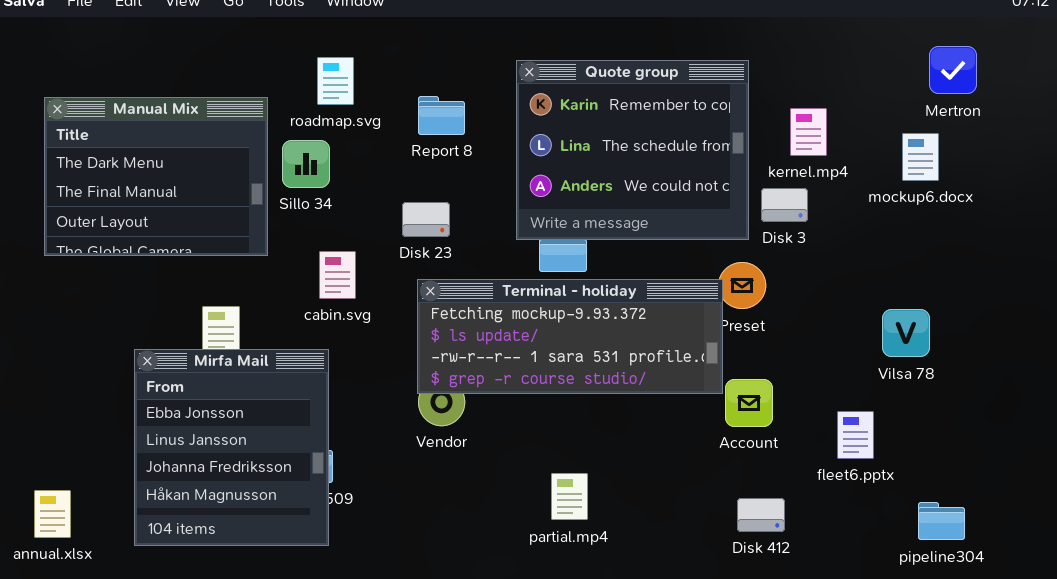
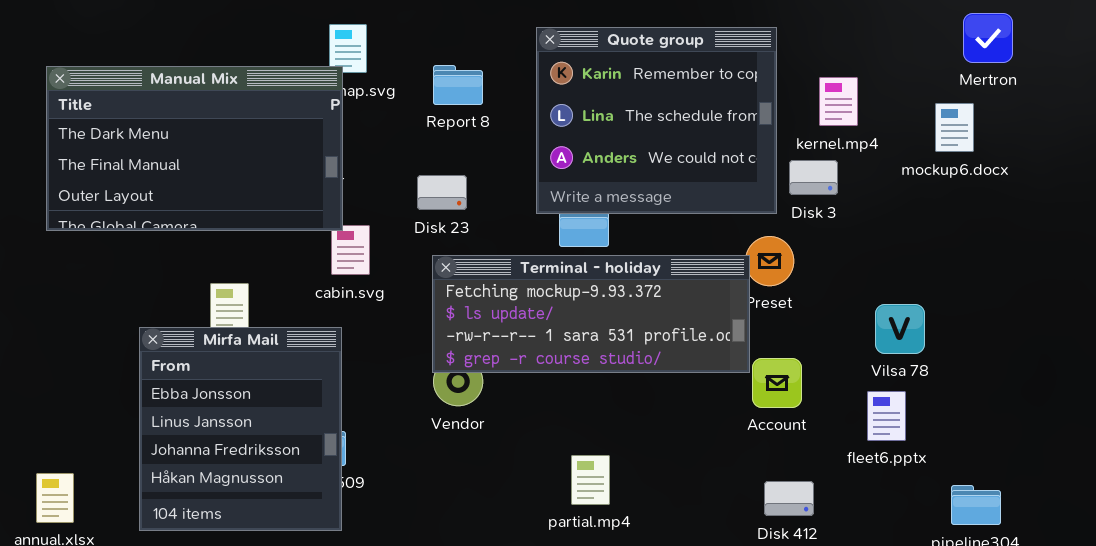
Manual Mix: [44,97,268,256] -> [46,66,343,231], resized
Vilsa 78: [882,309,930,357] -> [875,304,925,354], moved

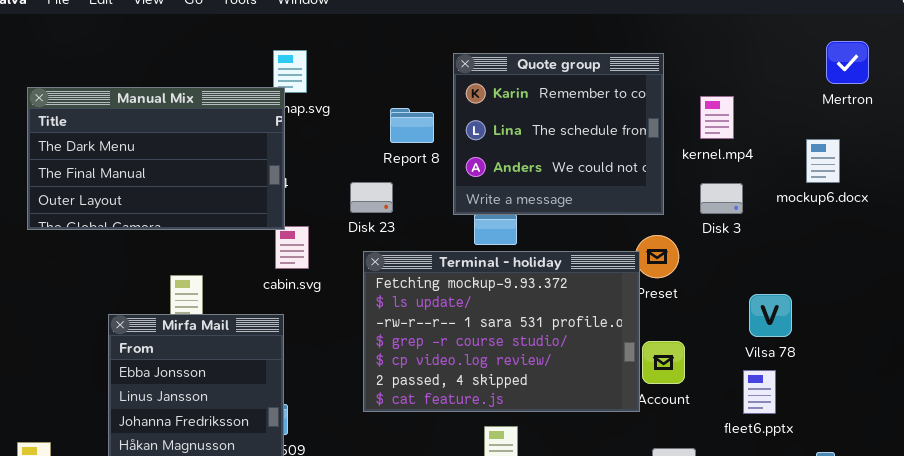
Report 8: [433,65,483,105] -> [390,108,434,143], moved
mockup6.docx: [935,103,974,152] -> [806,139,840,183], moved
Disk 3: [789,160,838,195] -> [700,183,743,214], moved
Terminal - holiday: [432,255,750,373] -> [363,251,640,412], resized

